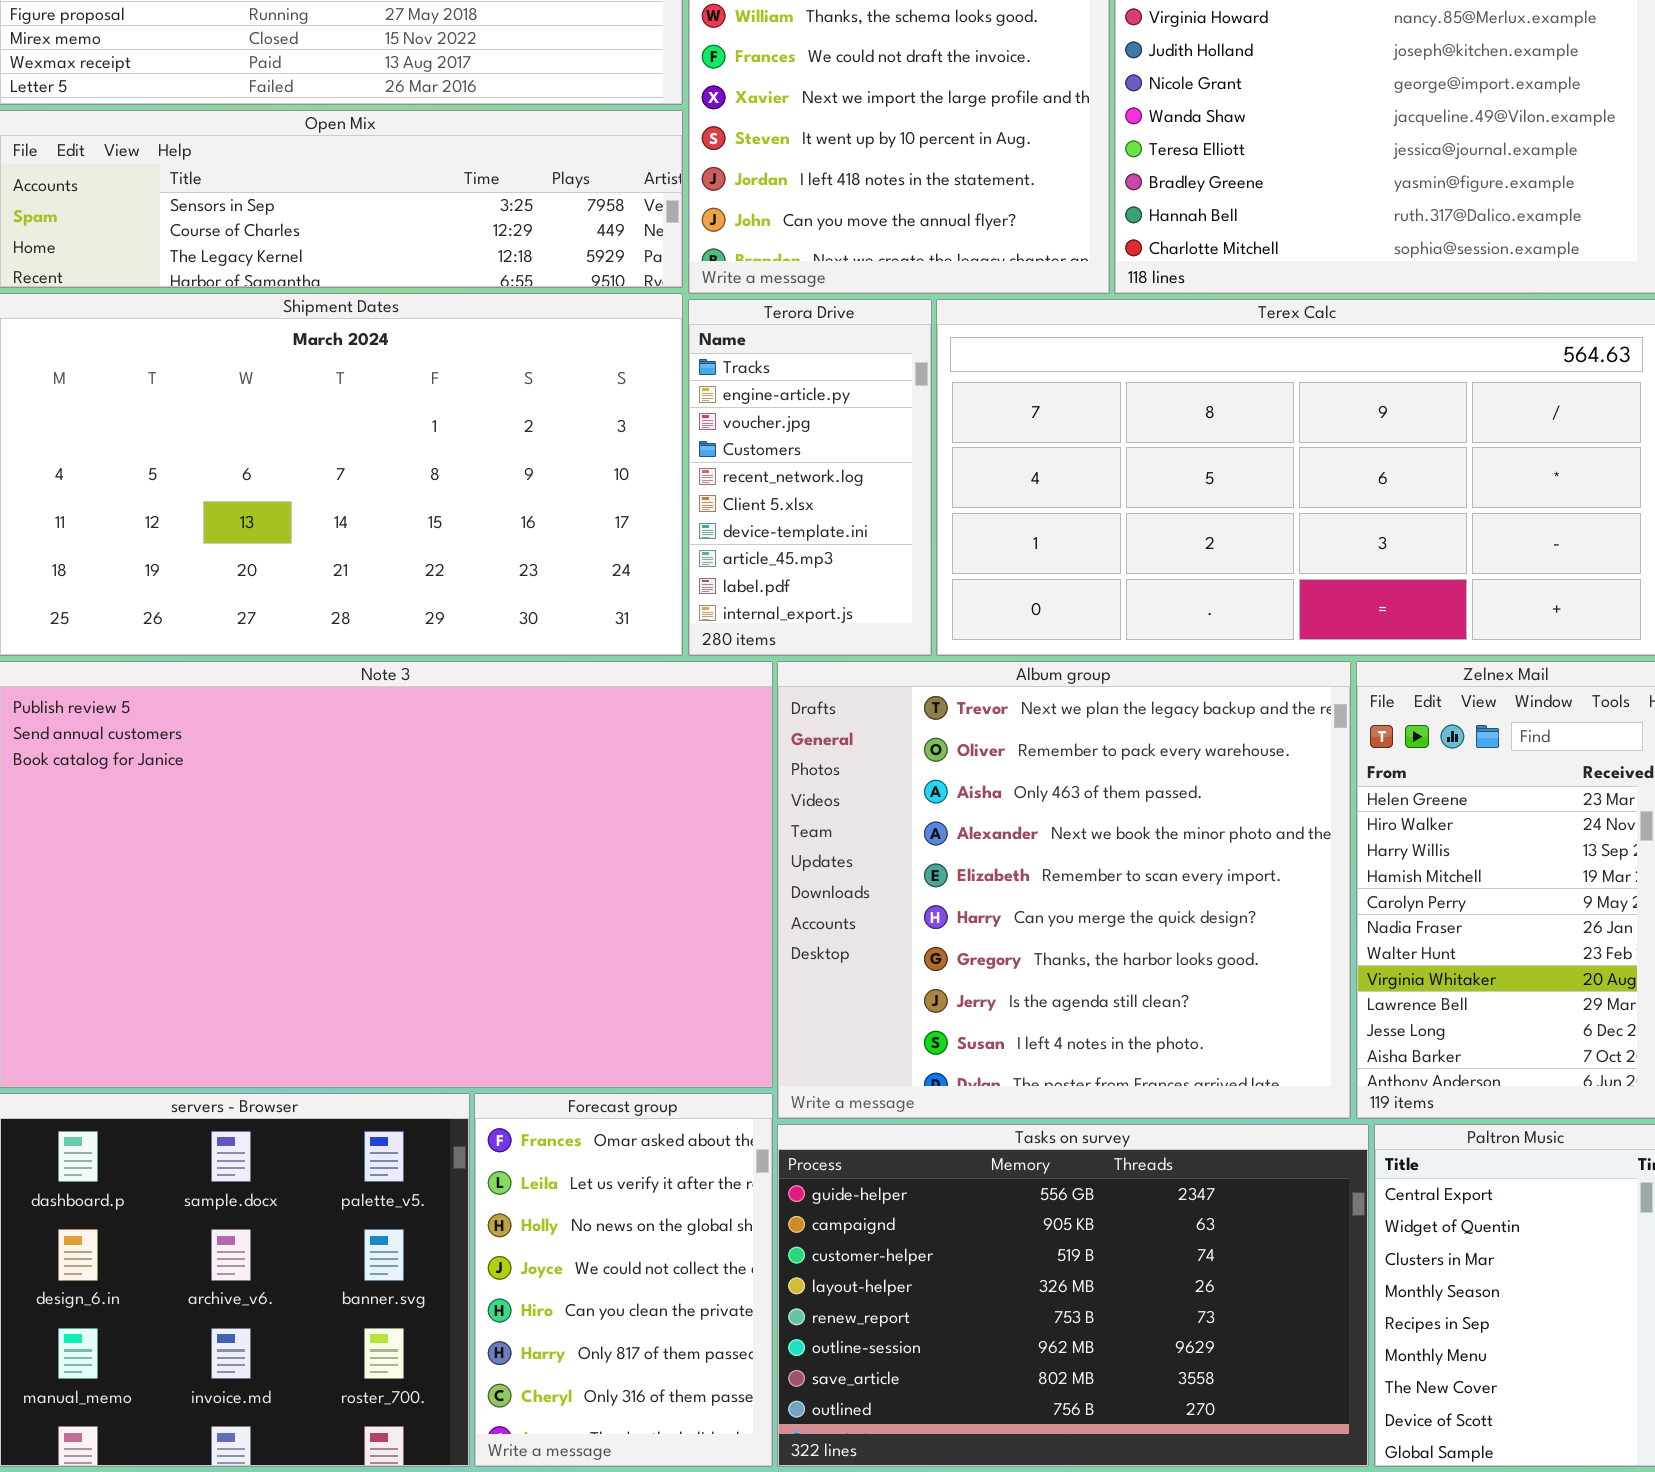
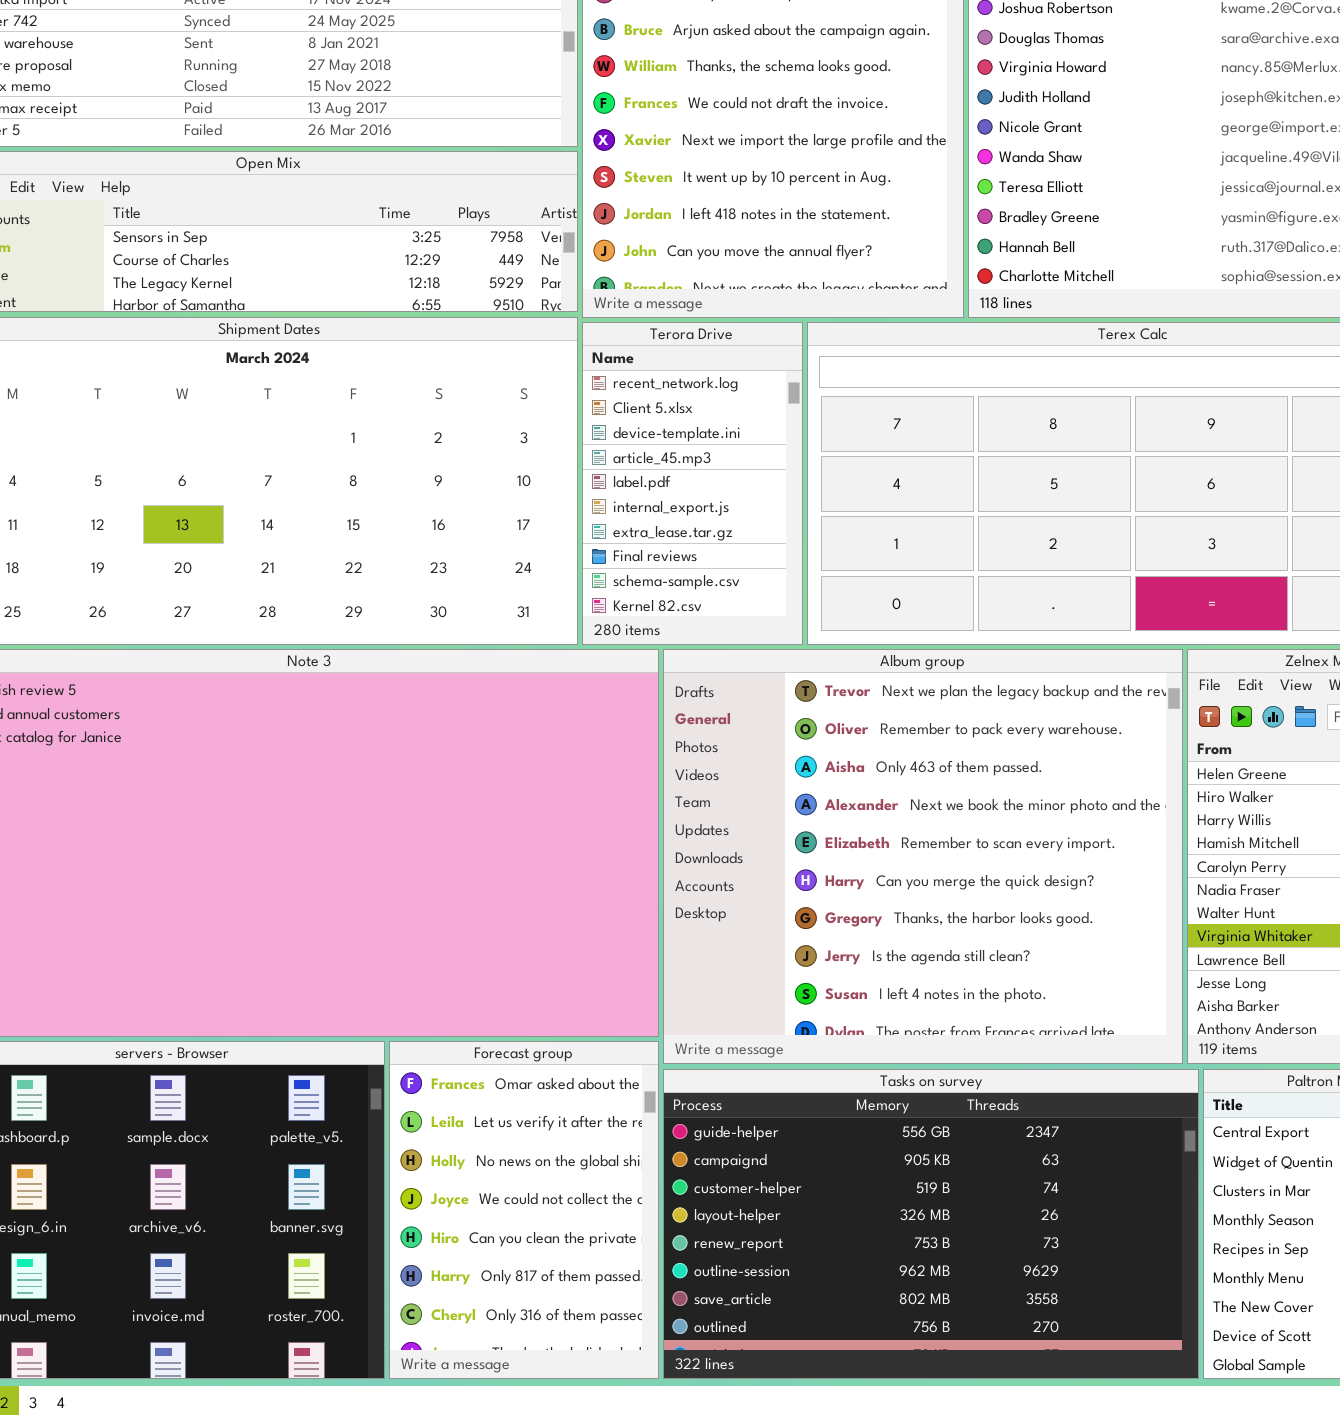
Terora Drive: [688,299,932,656] -> [582,322,803,645], scrolled down 4 rows

